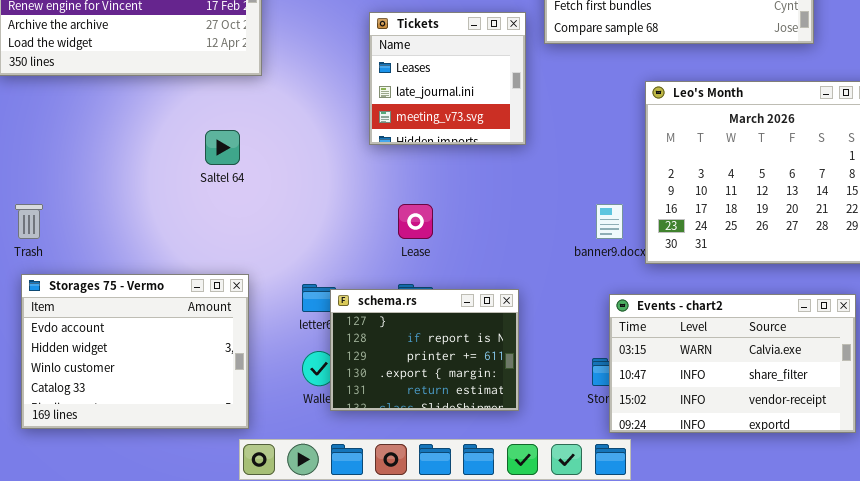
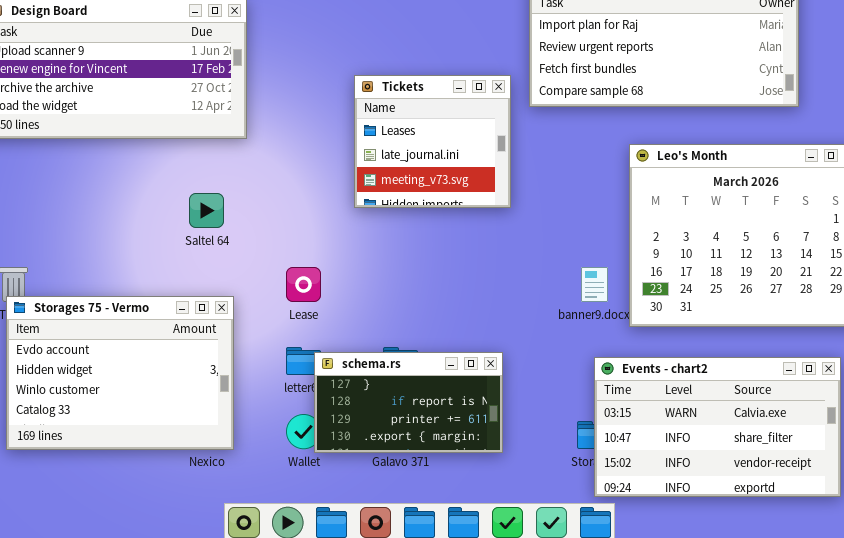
Lease: [398,204,433,239] -> [286,267,321,302], moved
Storages 75 - Vermo: [21,274,249,429] -> [6,296,234,450], moved
schema.rs: [330,289,519,411] -> [314,352,503,453], resized

